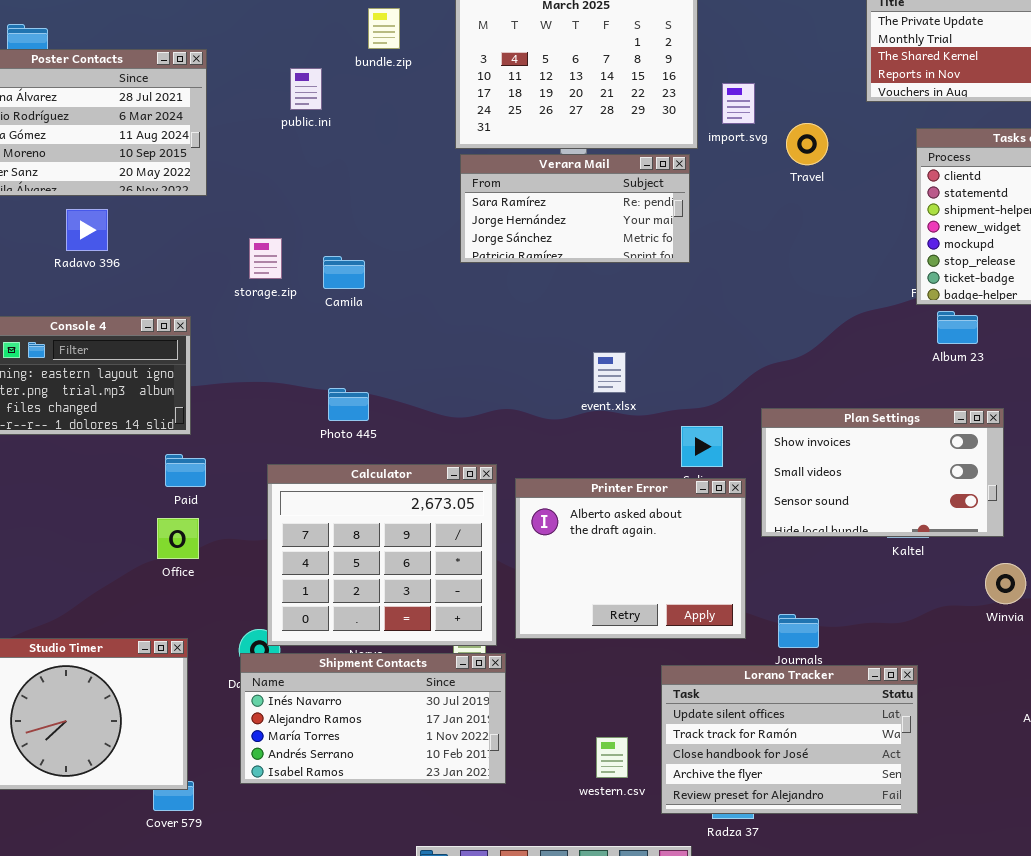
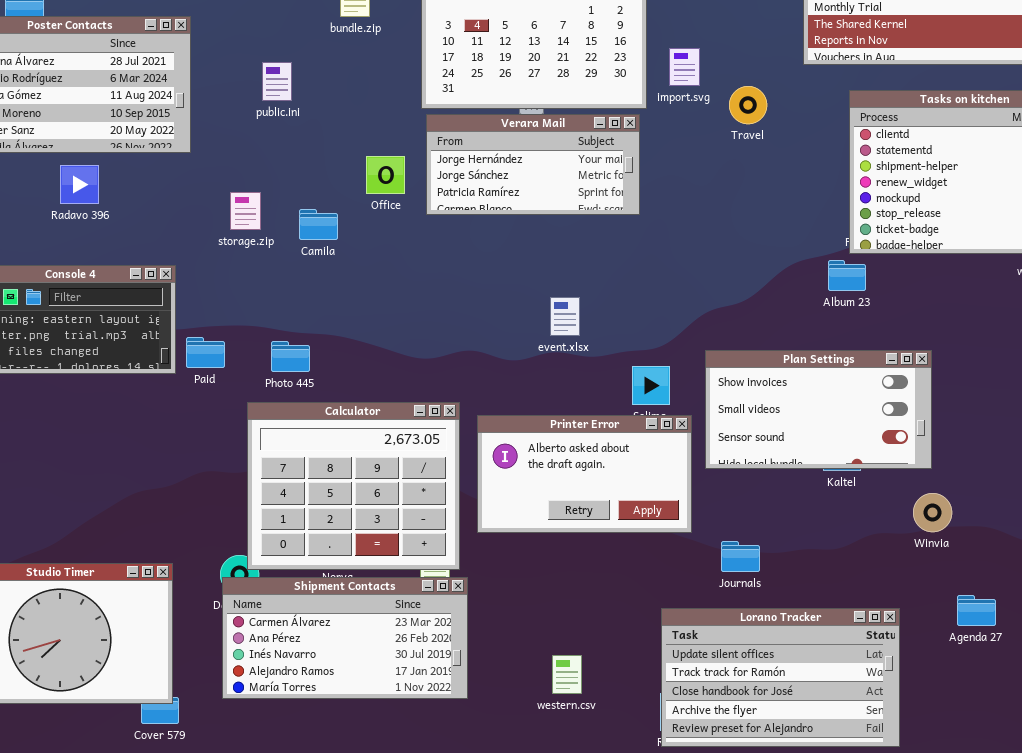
public.ini: [290,68,322,110] -> [262,62,292,101], moved
Verara Mail: [460,154,690,263] -> [426,114,640,215], scrolled down 1 row
Album 23: [937,311,978,344] -> [828,260,866,291], moved
Photo 445: [328,388,369,421] -> [271,341,310,372], moved
Paid: [165,454,206,487] -> [186,337,225,368], moved
Printer Error: [515,478,746,639] -> [477,415,692,533], resized
Office: [157,518,199,559] -> [366,156,405,194], moved
Shipment Contacts: [240,653,506,784] -> [222,577,468,699], scrolled up 2 rows
Lorano Tracker: [661,665,918,814] -> [661,608,900,747], moved

